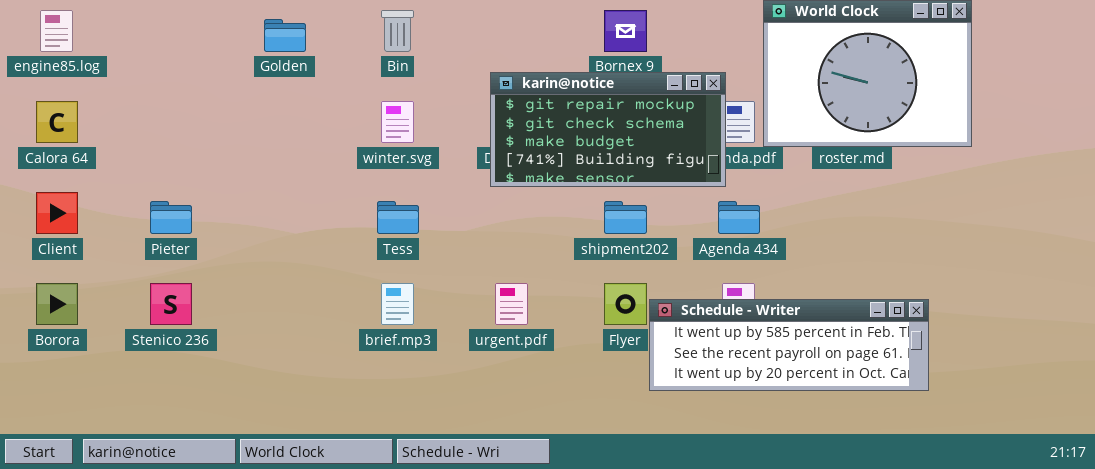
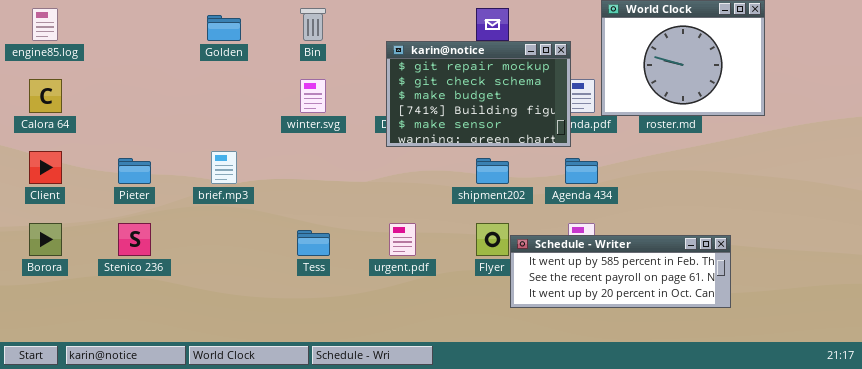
karin@notice: [490,72,726,187] -> [386,41,571,147], resized
Tess: [377,201,419,234] -> [297,230,330,256], moved
brief.mp3: [381,283,414,325] -> [211,151,237,184], moved

